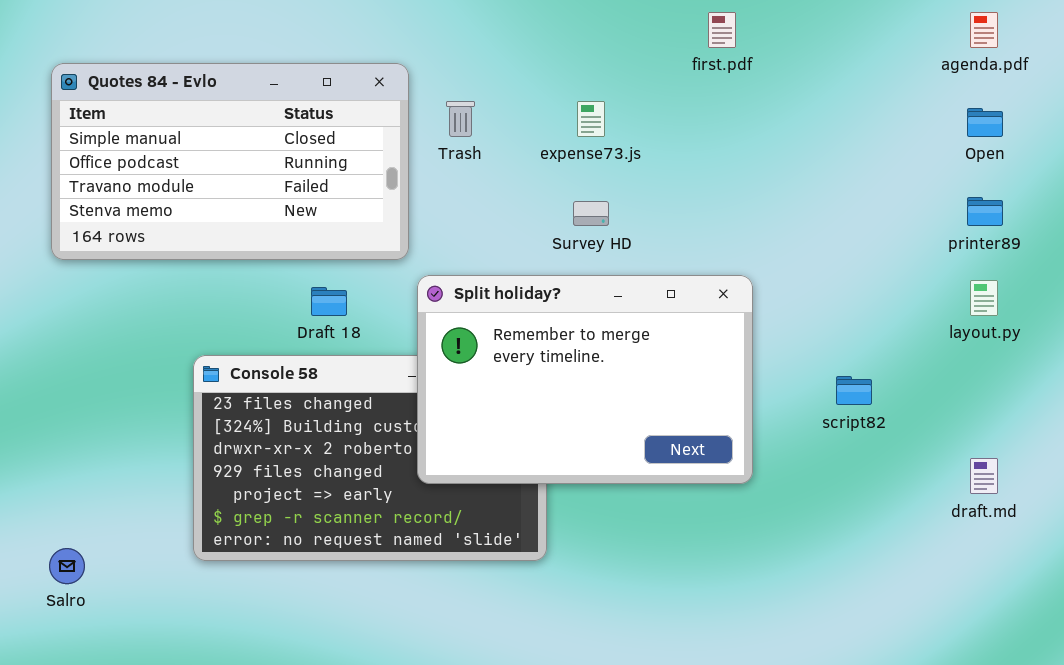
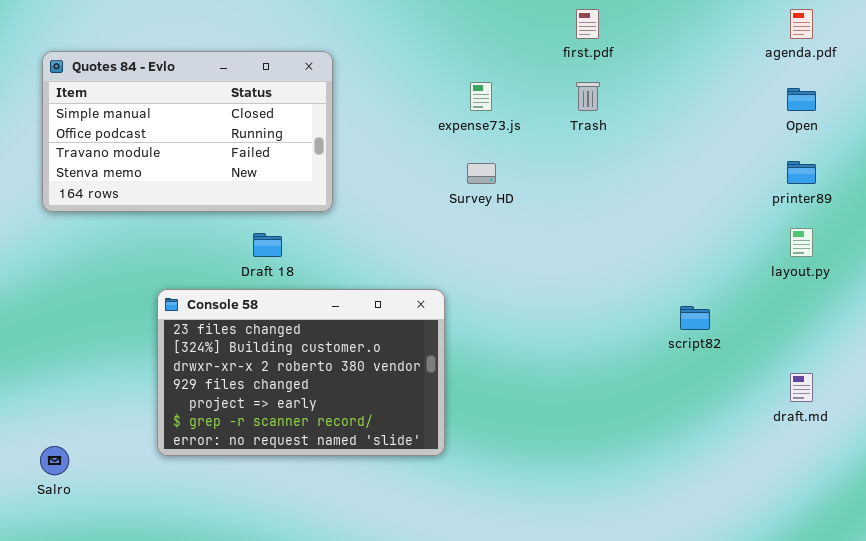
Trash: [446,101,475,137] -> [576,82,600,111], moved
Split holiday?: [417,275,753,484] -> none, closed

